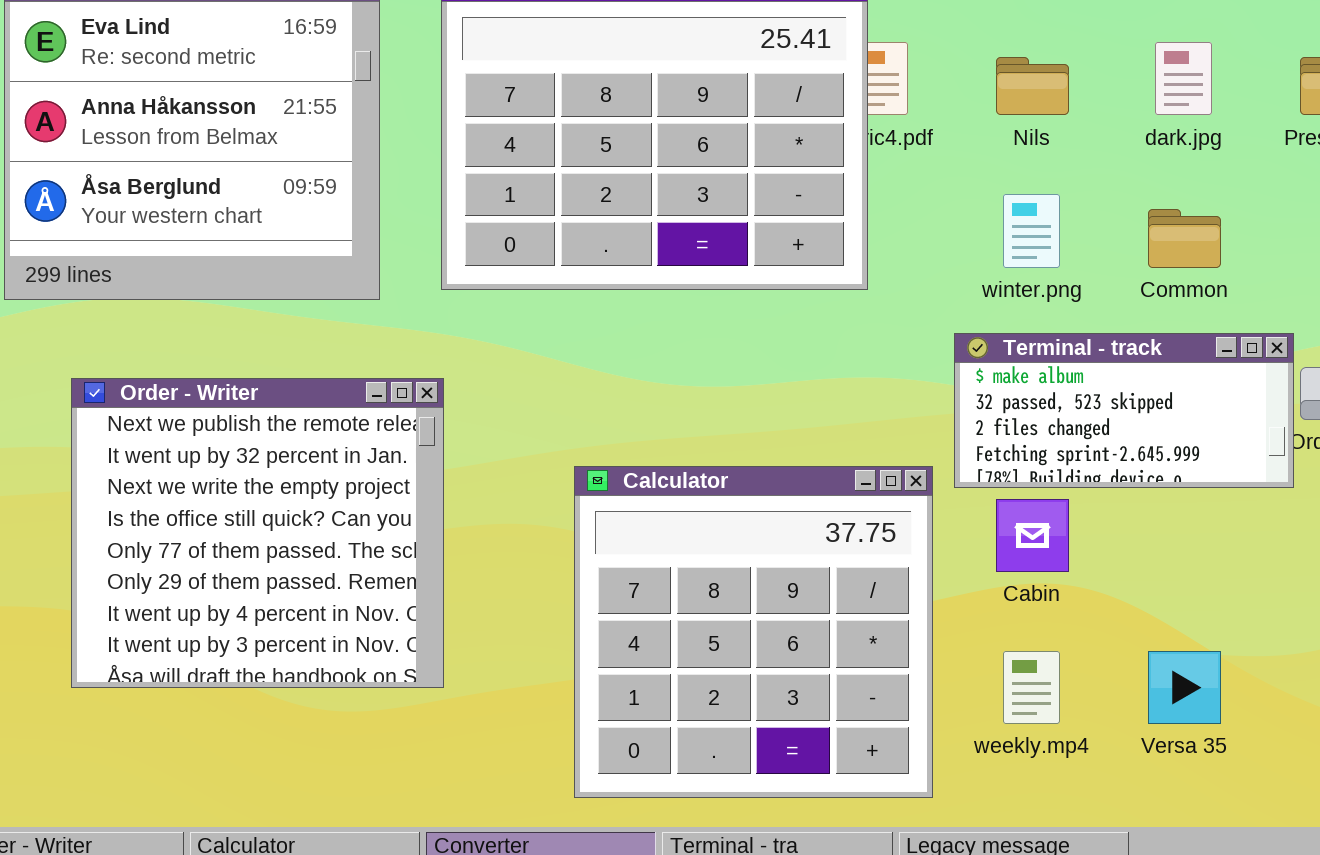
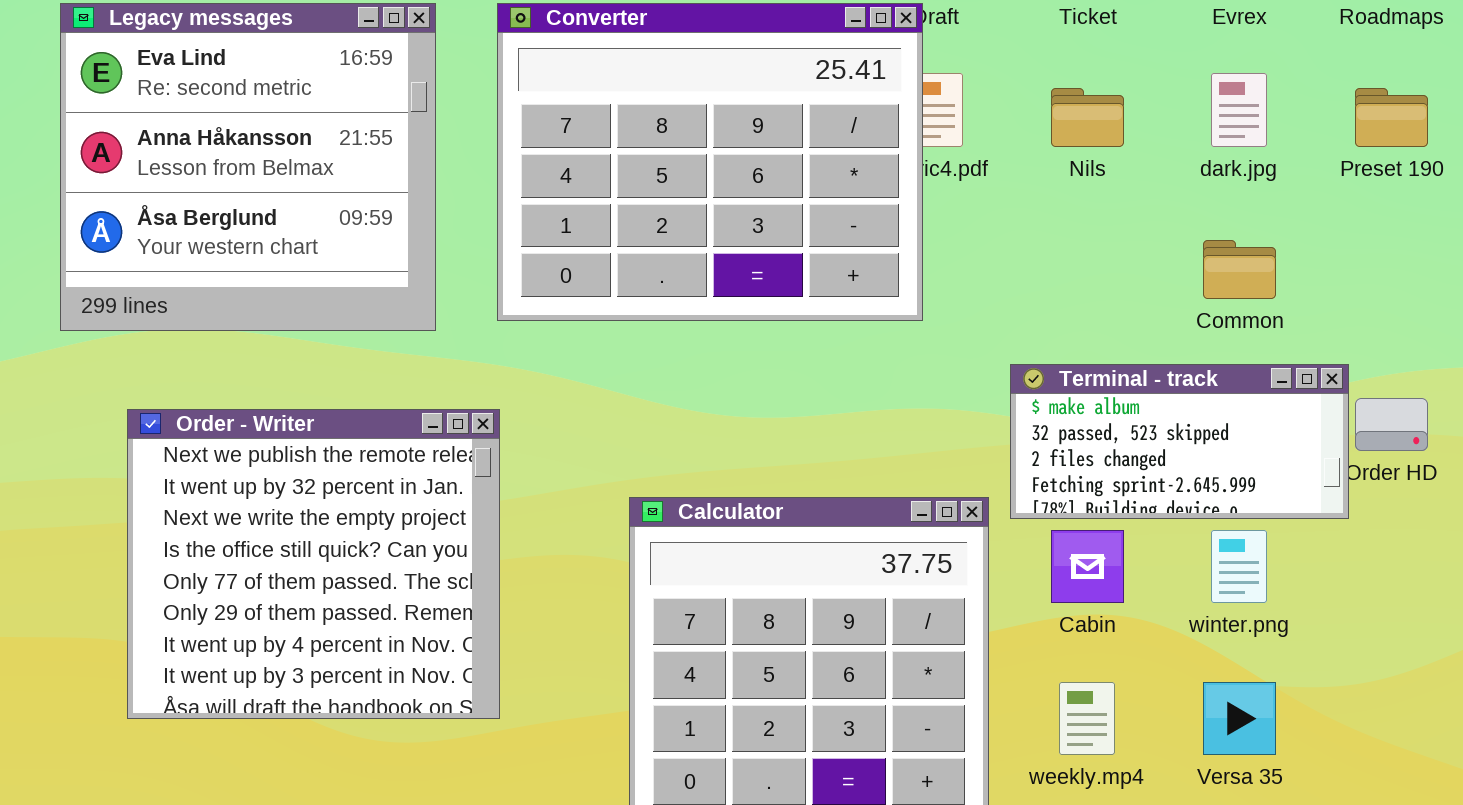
winter.png: [1003,194,1060,268] -> [1211,530,1267,603], moved

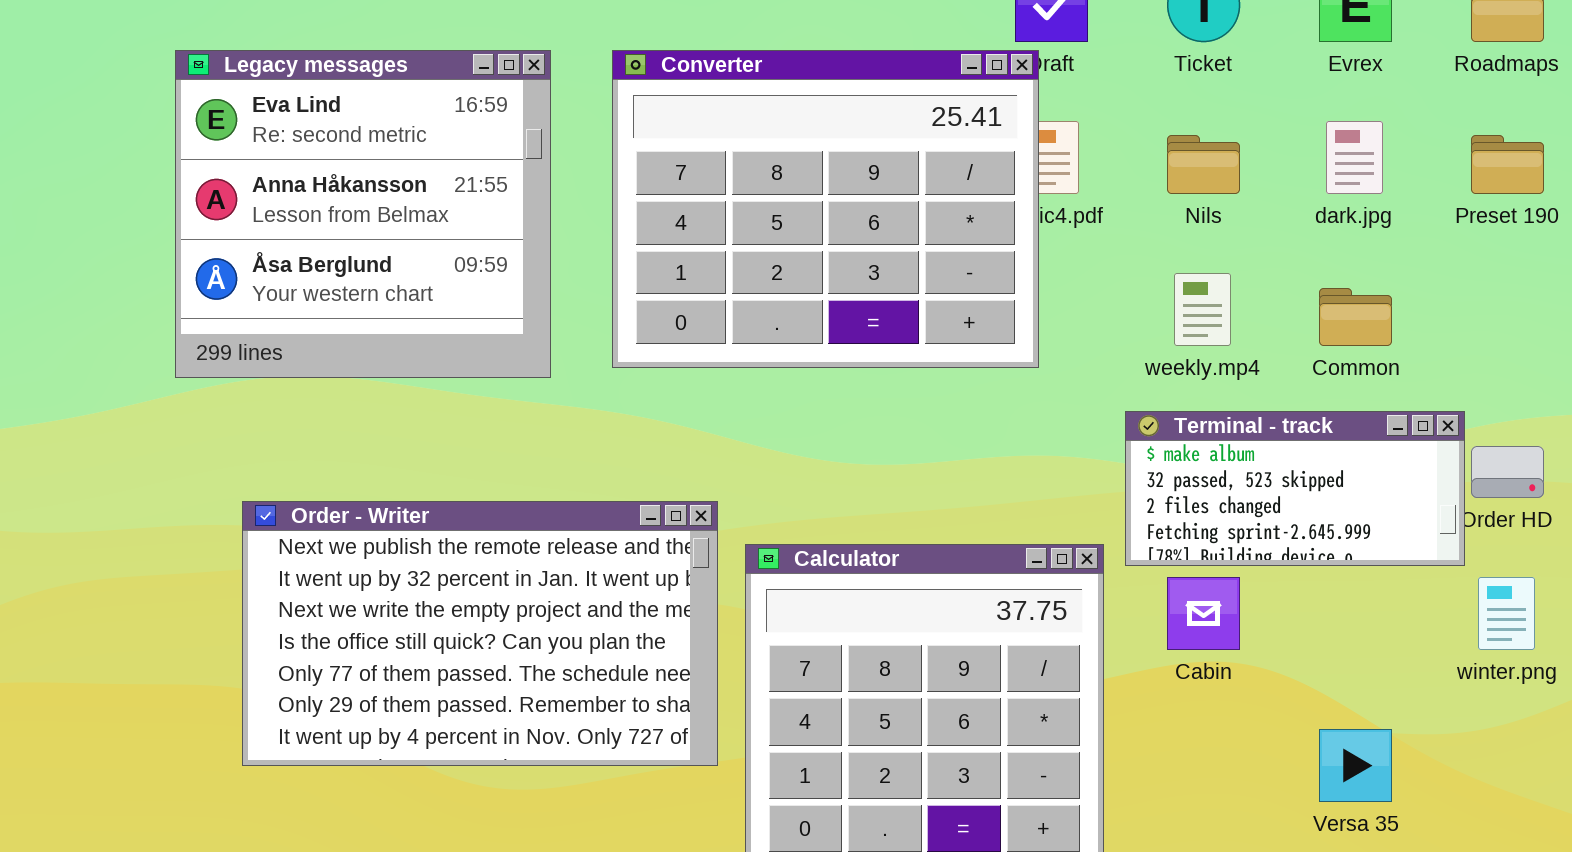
Order - Writer: [127,409,500,719] -> [242,501,718,766], resized
winter.png: [1211,530,1267,603] -> [1478,577,1535,650], moved
weekly.mp4: [1059,682,1115,755] -> [1174,273,1231,346], moved

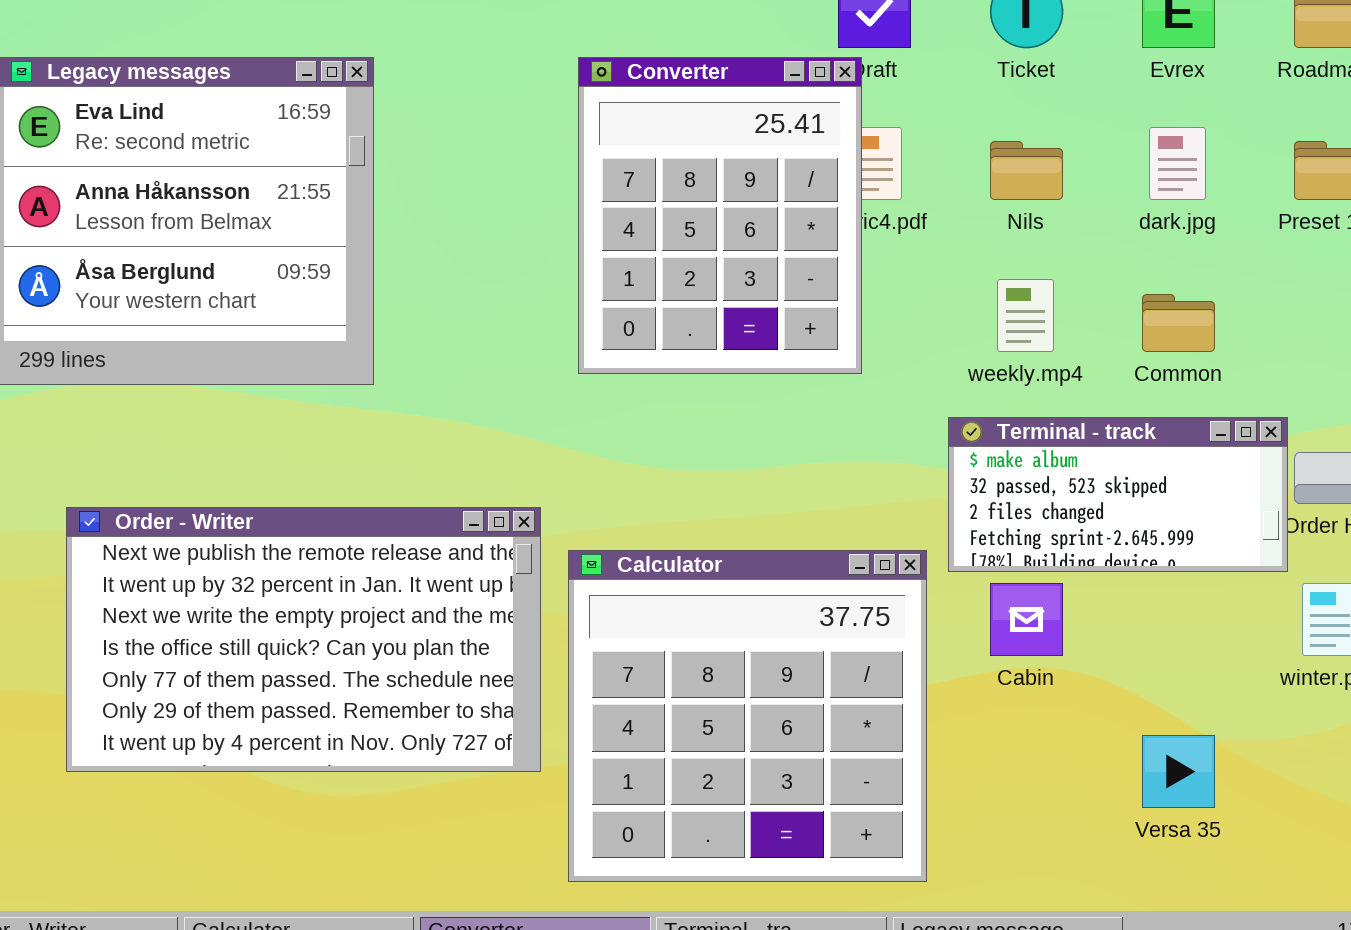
Converter: [612,50,1039,368] -> [578,57,862,374], resized

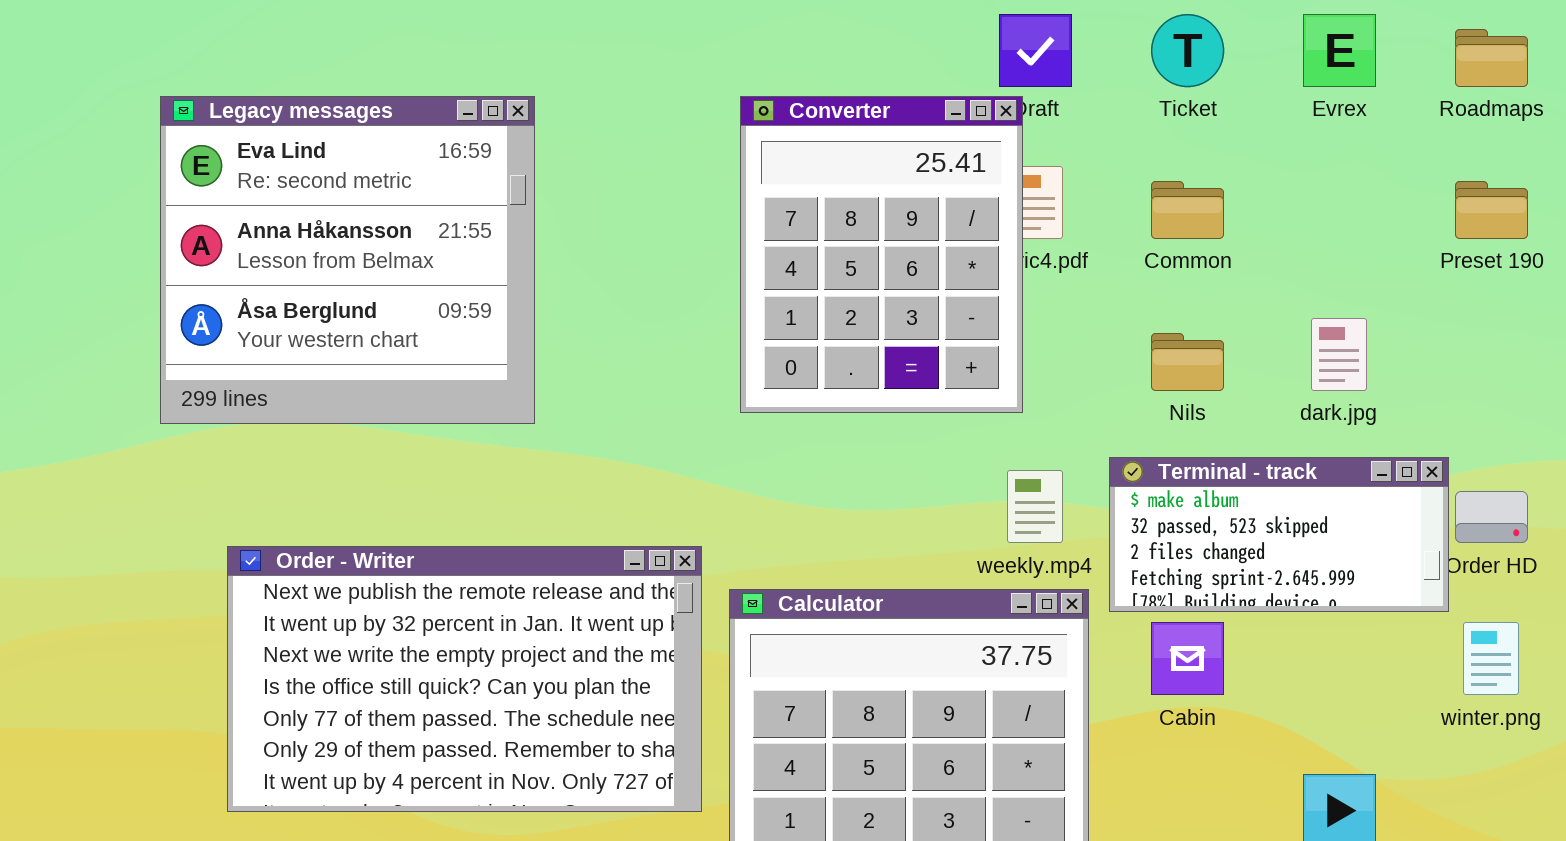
dark.jpg: [1149,127,1206,200] -> [1311,318,1367,391], moved
Nils: [990,141,1063,200] -> [1151,333,1224,391], moved
weekly.mp4: [997,279,1054,352] -> [1007,470,1063,543], moved
Common: [1142,294,1215,352] -> [1151,181,1224,239], moved

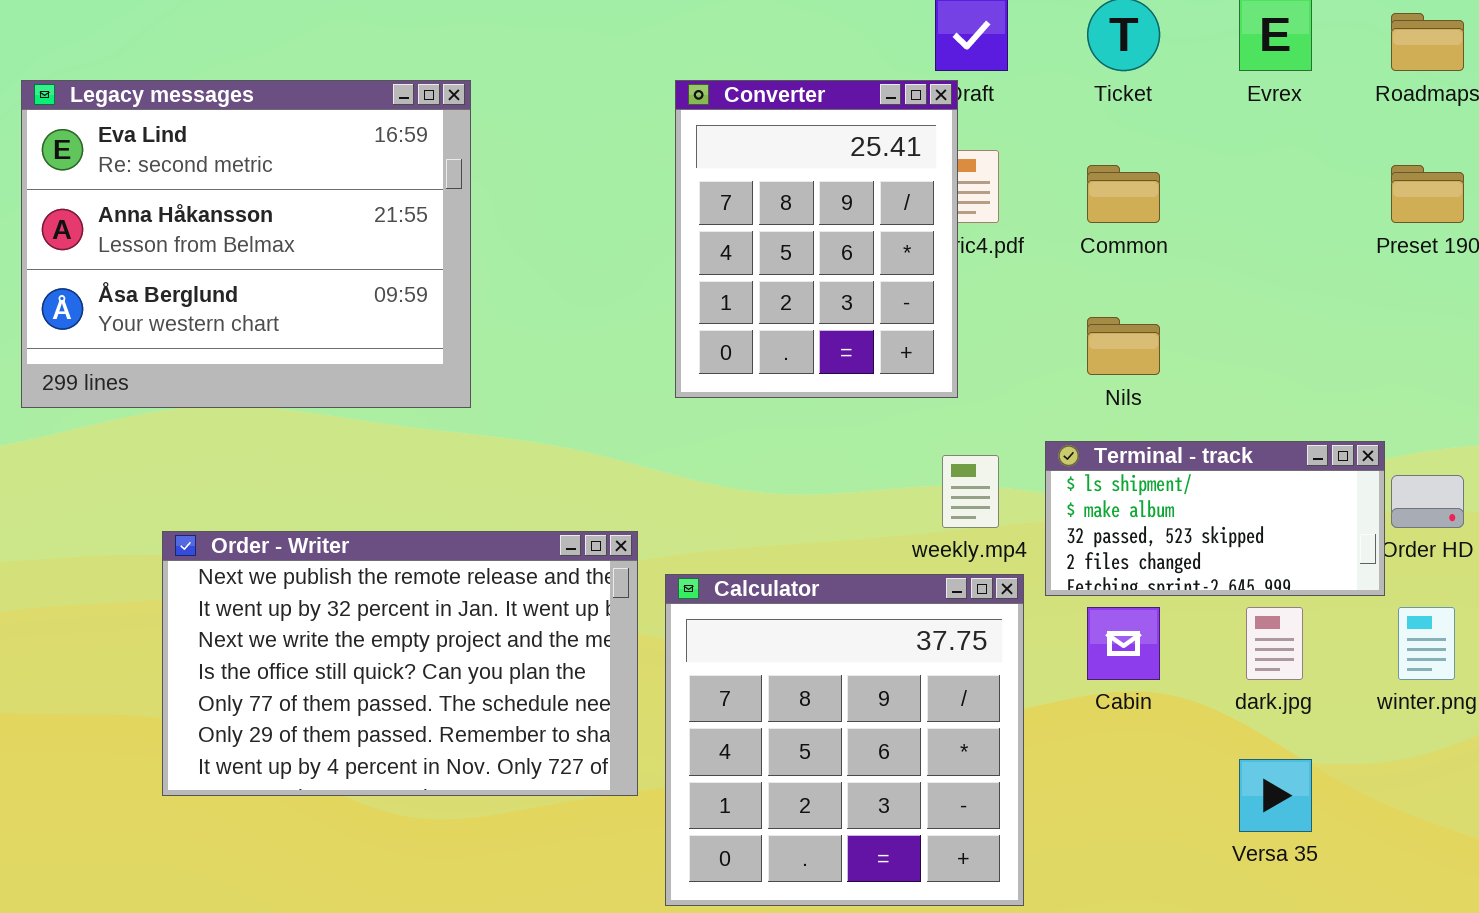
Legacy messages: [160,96,535,424] -> [21,80,471,408], resized
dark.jpg: [1311,318,1367,391] -> [1246,607,1303,680], moved
Terminal - track: [1109,457,1449,612] -> [1045,441,1385,596], scrolled up 1 row

